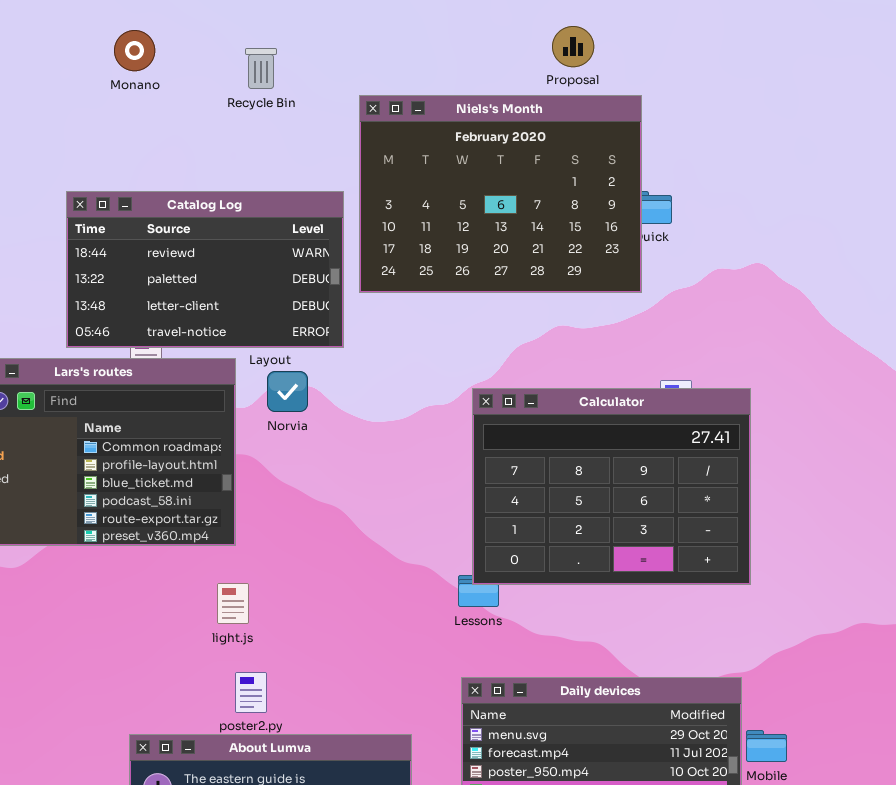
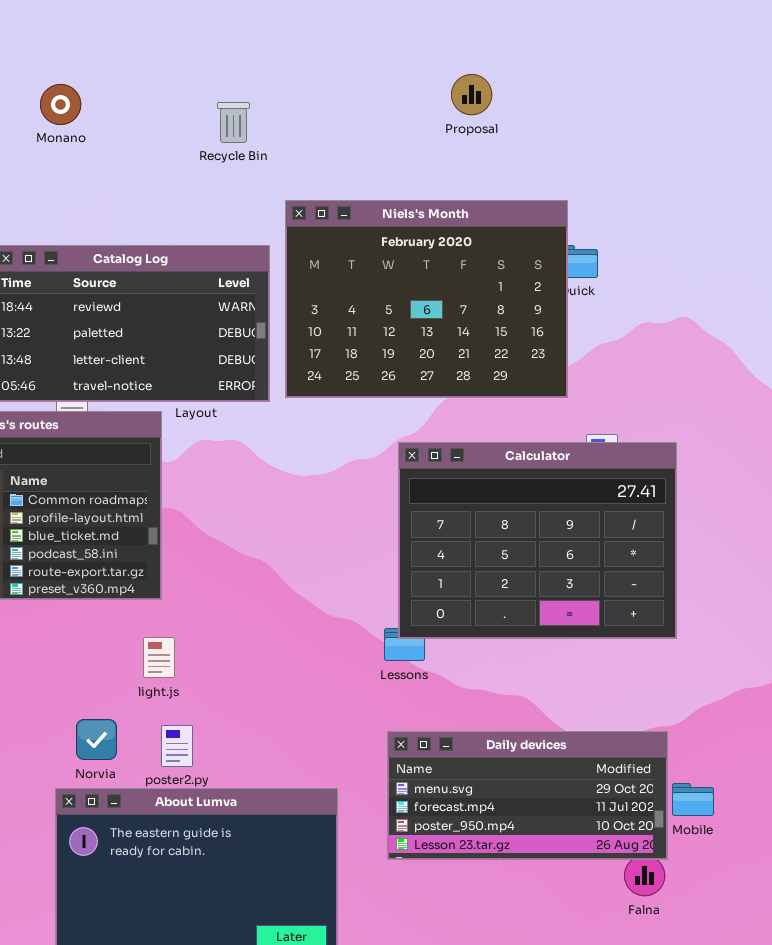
Proposal: [552,26,594,67] -> [451,74,492,115], moved
Recycle Bin: [245,48,277,89] -> [217,102,250,143], moved
Niels's Month: [359,95,642,293] -> [285,200,568,398], moved
Norvia: [267,371,308,412] -> [76,719,117,760], moved

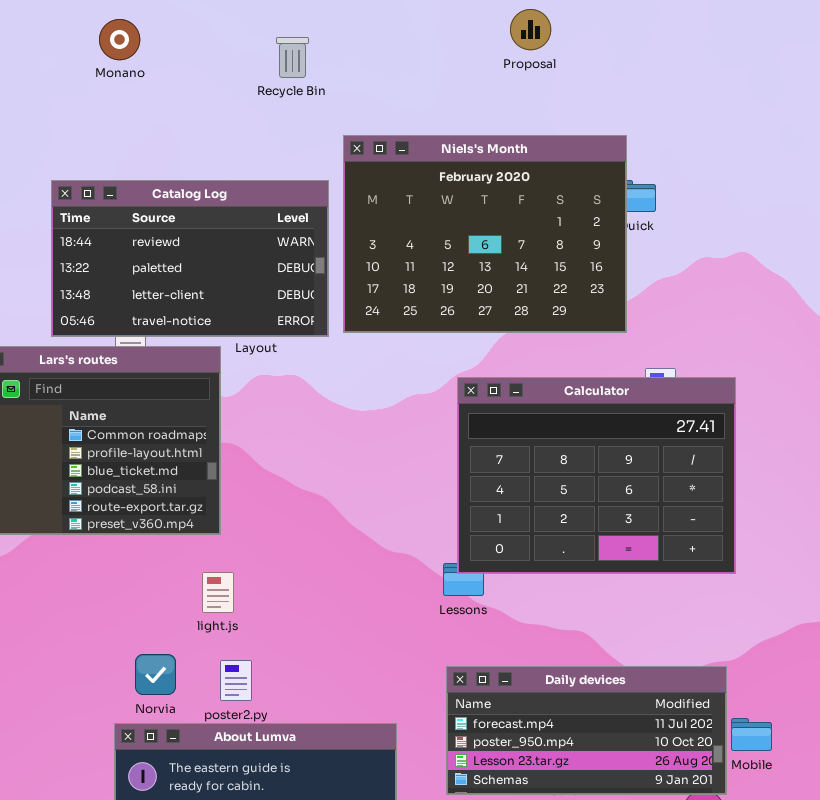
Daily devices: [387,731,668,860] -> [446,666,727,795], scrolled down 1 row

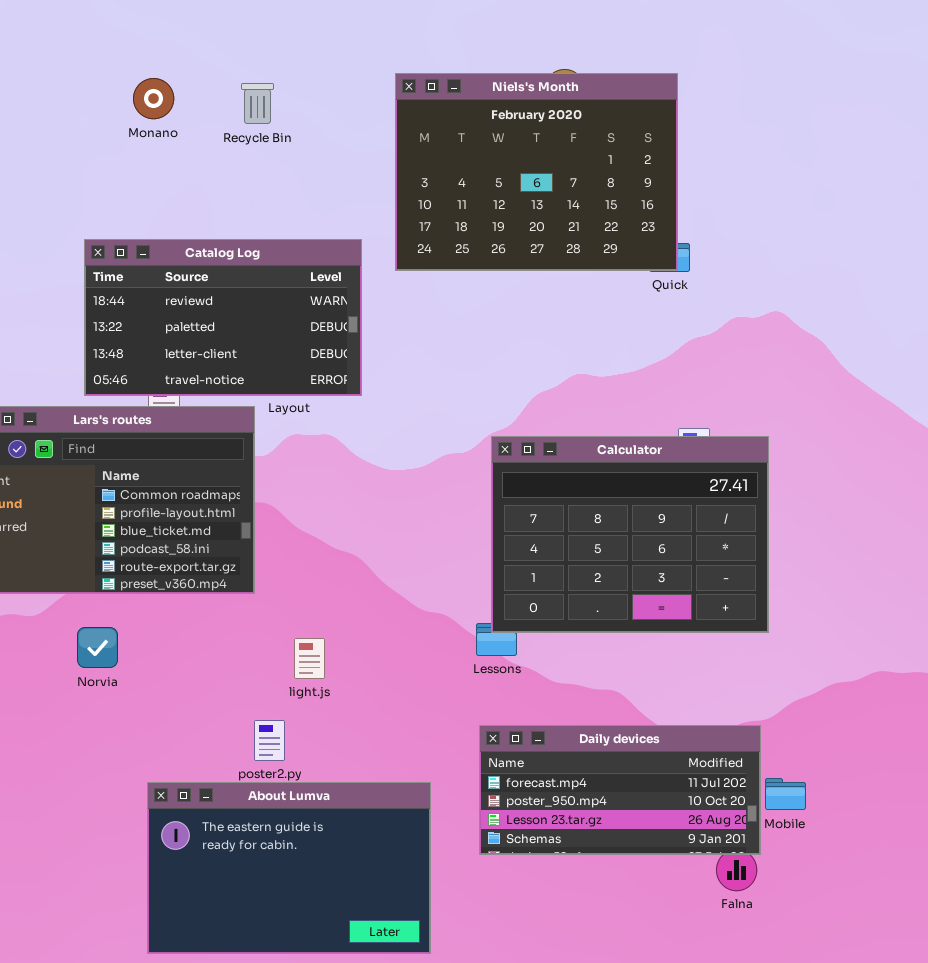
Recycle Bin: [276,37,309,78] -> [241,83,274,124], moved
Niels's Month: [343,135,627,333] -> [395,73,678,271], moved
light.js: [202,572,234,613] -> [294,638,325,679], moved
Norvia: [135,654,176,695] -> [77,627,118,668], moved

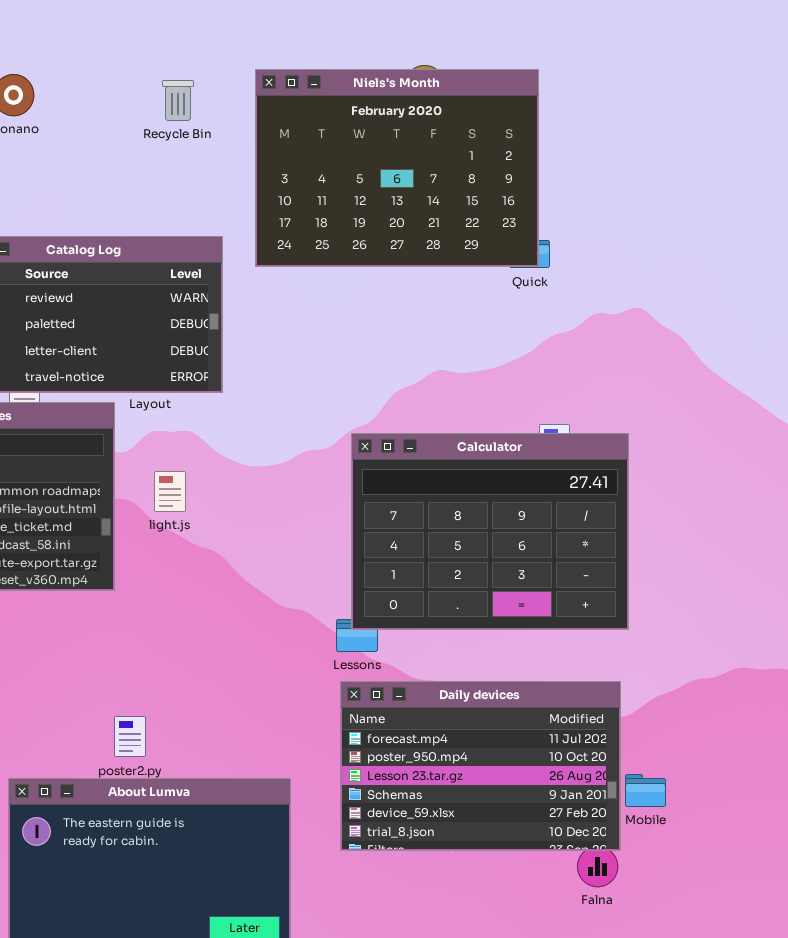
Recycle Bin: [241,83,274,124] -> [162,80,194,121], moved
light.js: [294,638,325,679] -> [154,471,186,512], moved
Daily devices: [479,725,761,855] -> [340,681,621,851], resized

